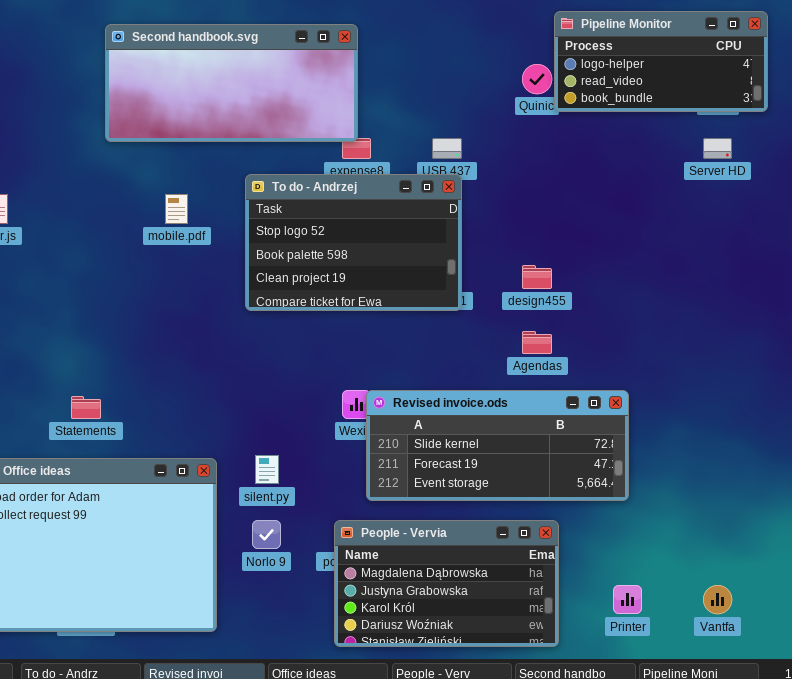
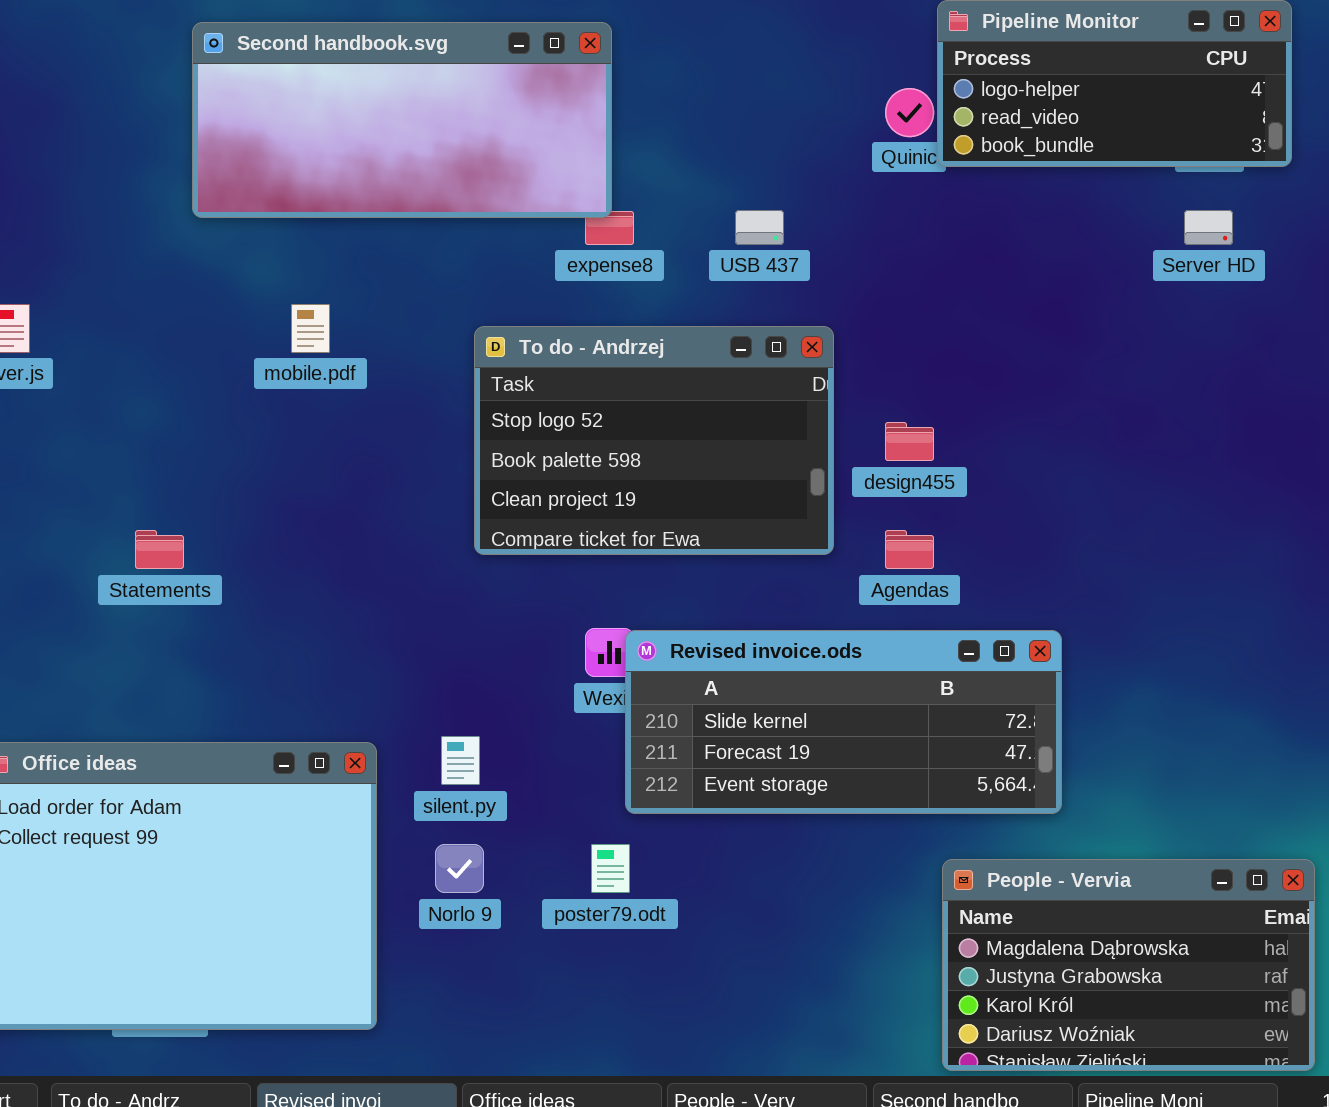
To do - Andrzej: [245,174,462,311] -> [474,326,834,555], moved
Statements: [71,396,101,419] -> [135,530,184,569], moved
People - Vervia: [334,520,559,647] -> [942,859,1315,1071], moved

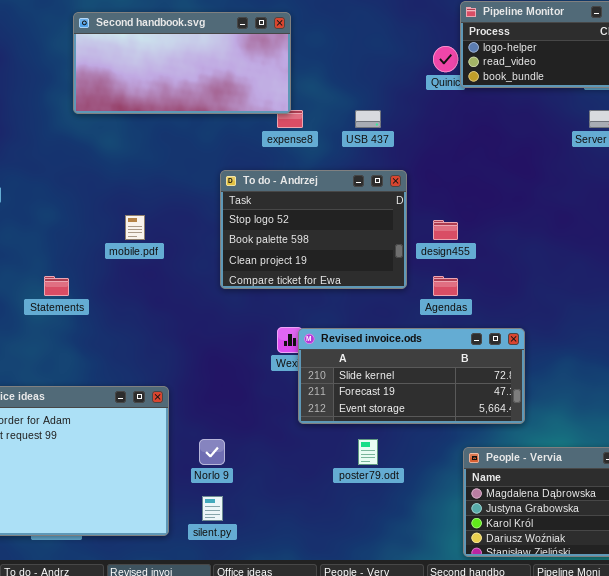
mobile.pdf: [291,304,330,353] -> [125,215,145,240], moved
silent.py: [441,736,480,785] -> [202,496,223,521], moved
poster79.odt: [591,844,630,893] -> [358,439,378,465], moved

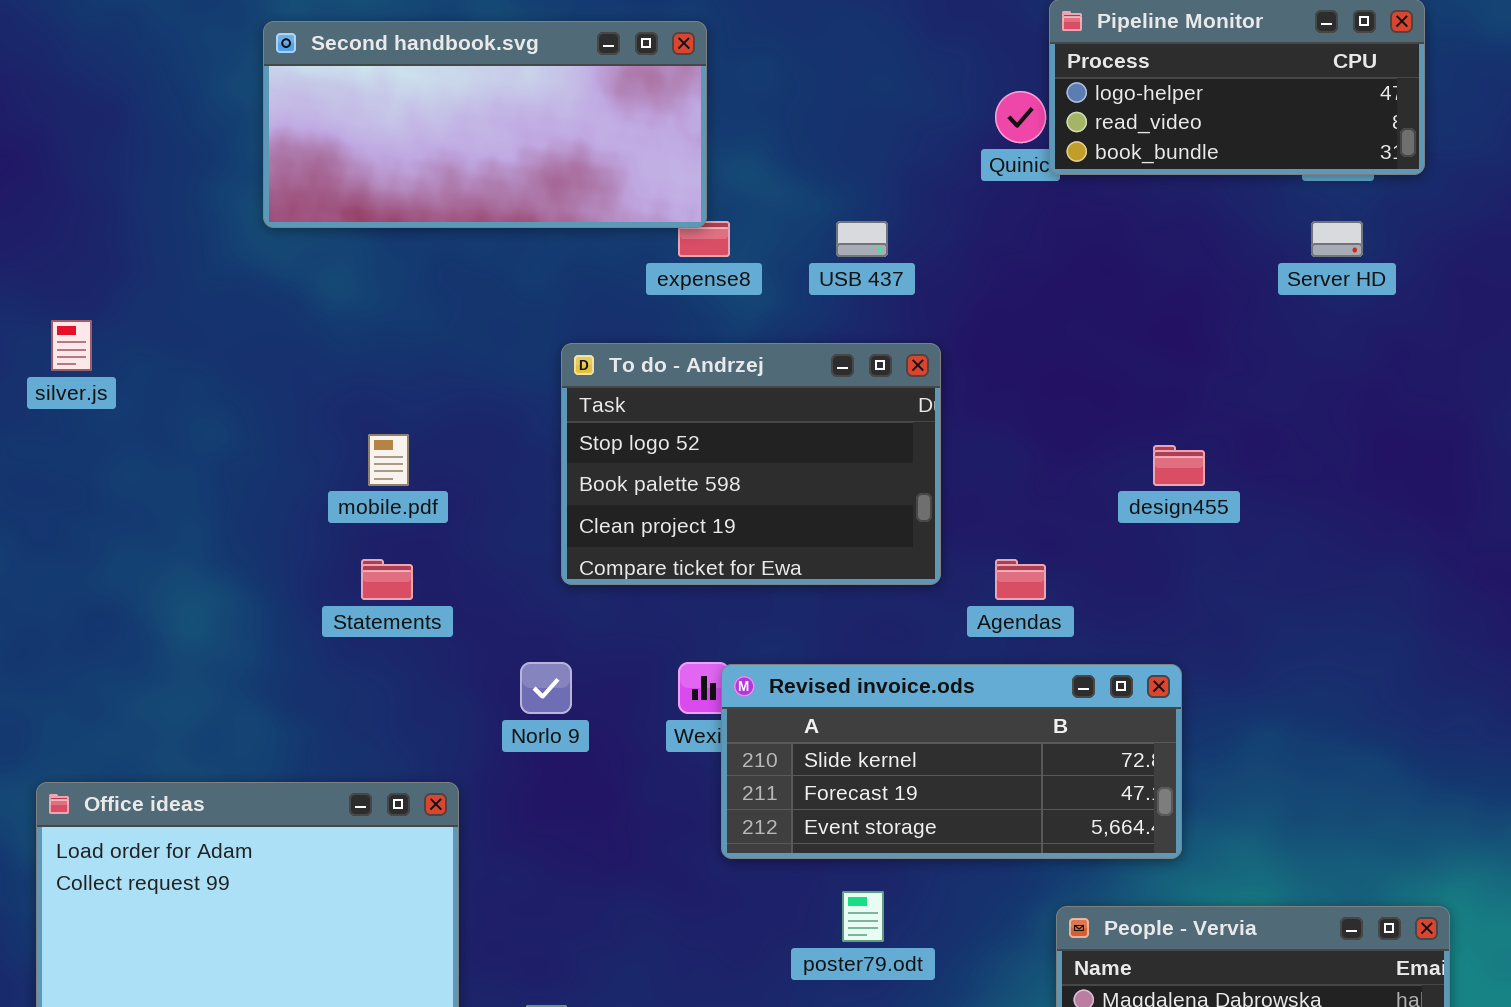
design455: [433,220,458,240] -> [1153,445,1205,486], moved
Statements: [44,276,69,296] -> [361,559,413,600], moved
Norlo 9: [199,439,225,465] -> [520,662,572,714], moved

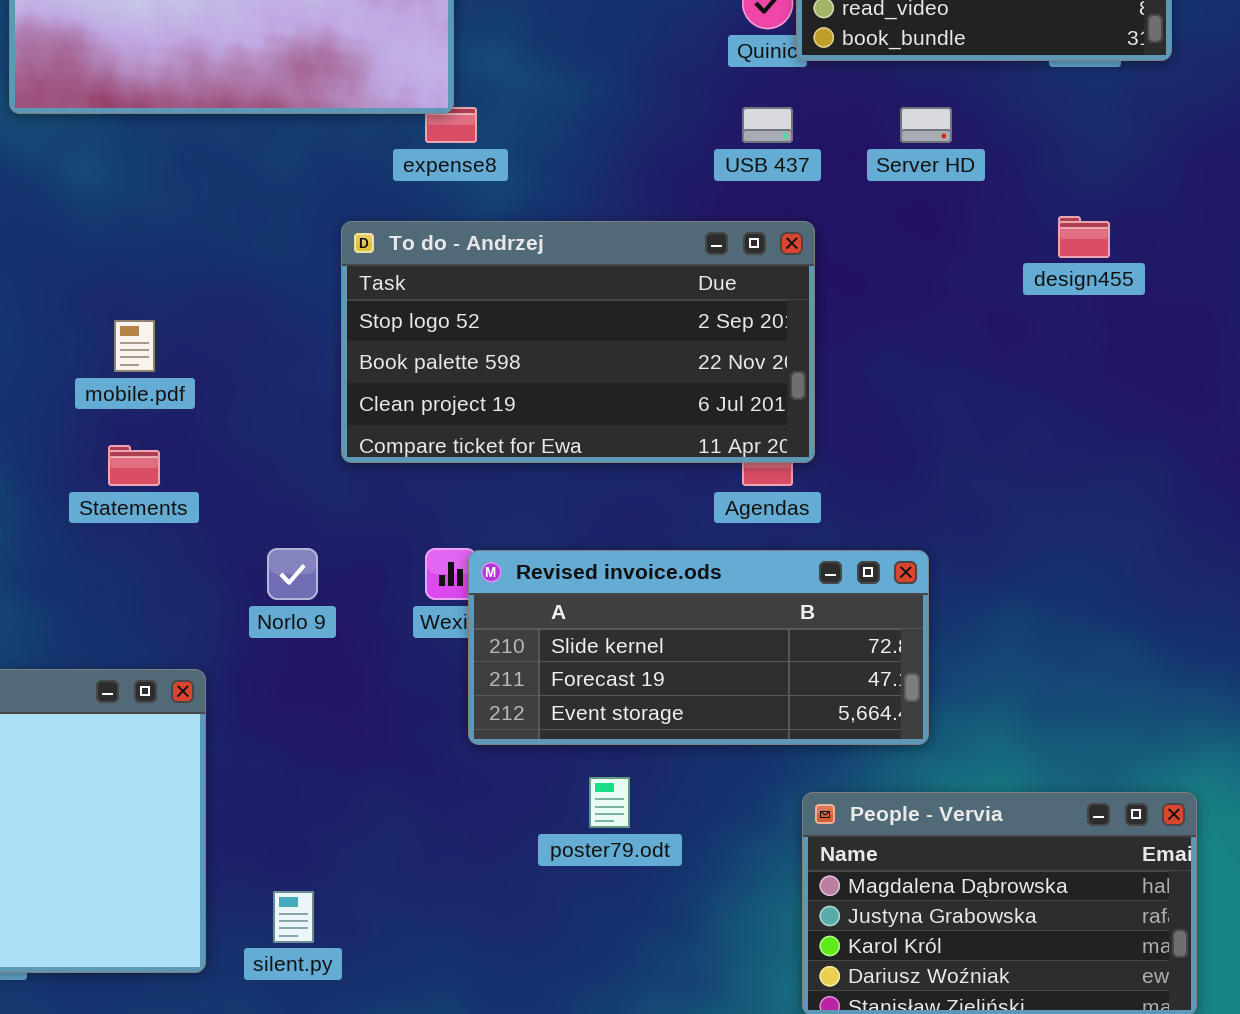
USB 437: [836,221,888,257] -> [742,107,793,143], moved
Server HD: [1311,221,1363,257] -> [900,107,952,143], moved
To do - Andrzej: [561,343,941,585] -> [341,221,815,463], moved, resized
design455: [1153,445,1205,486] -> [1058,216,1110,258], moved

